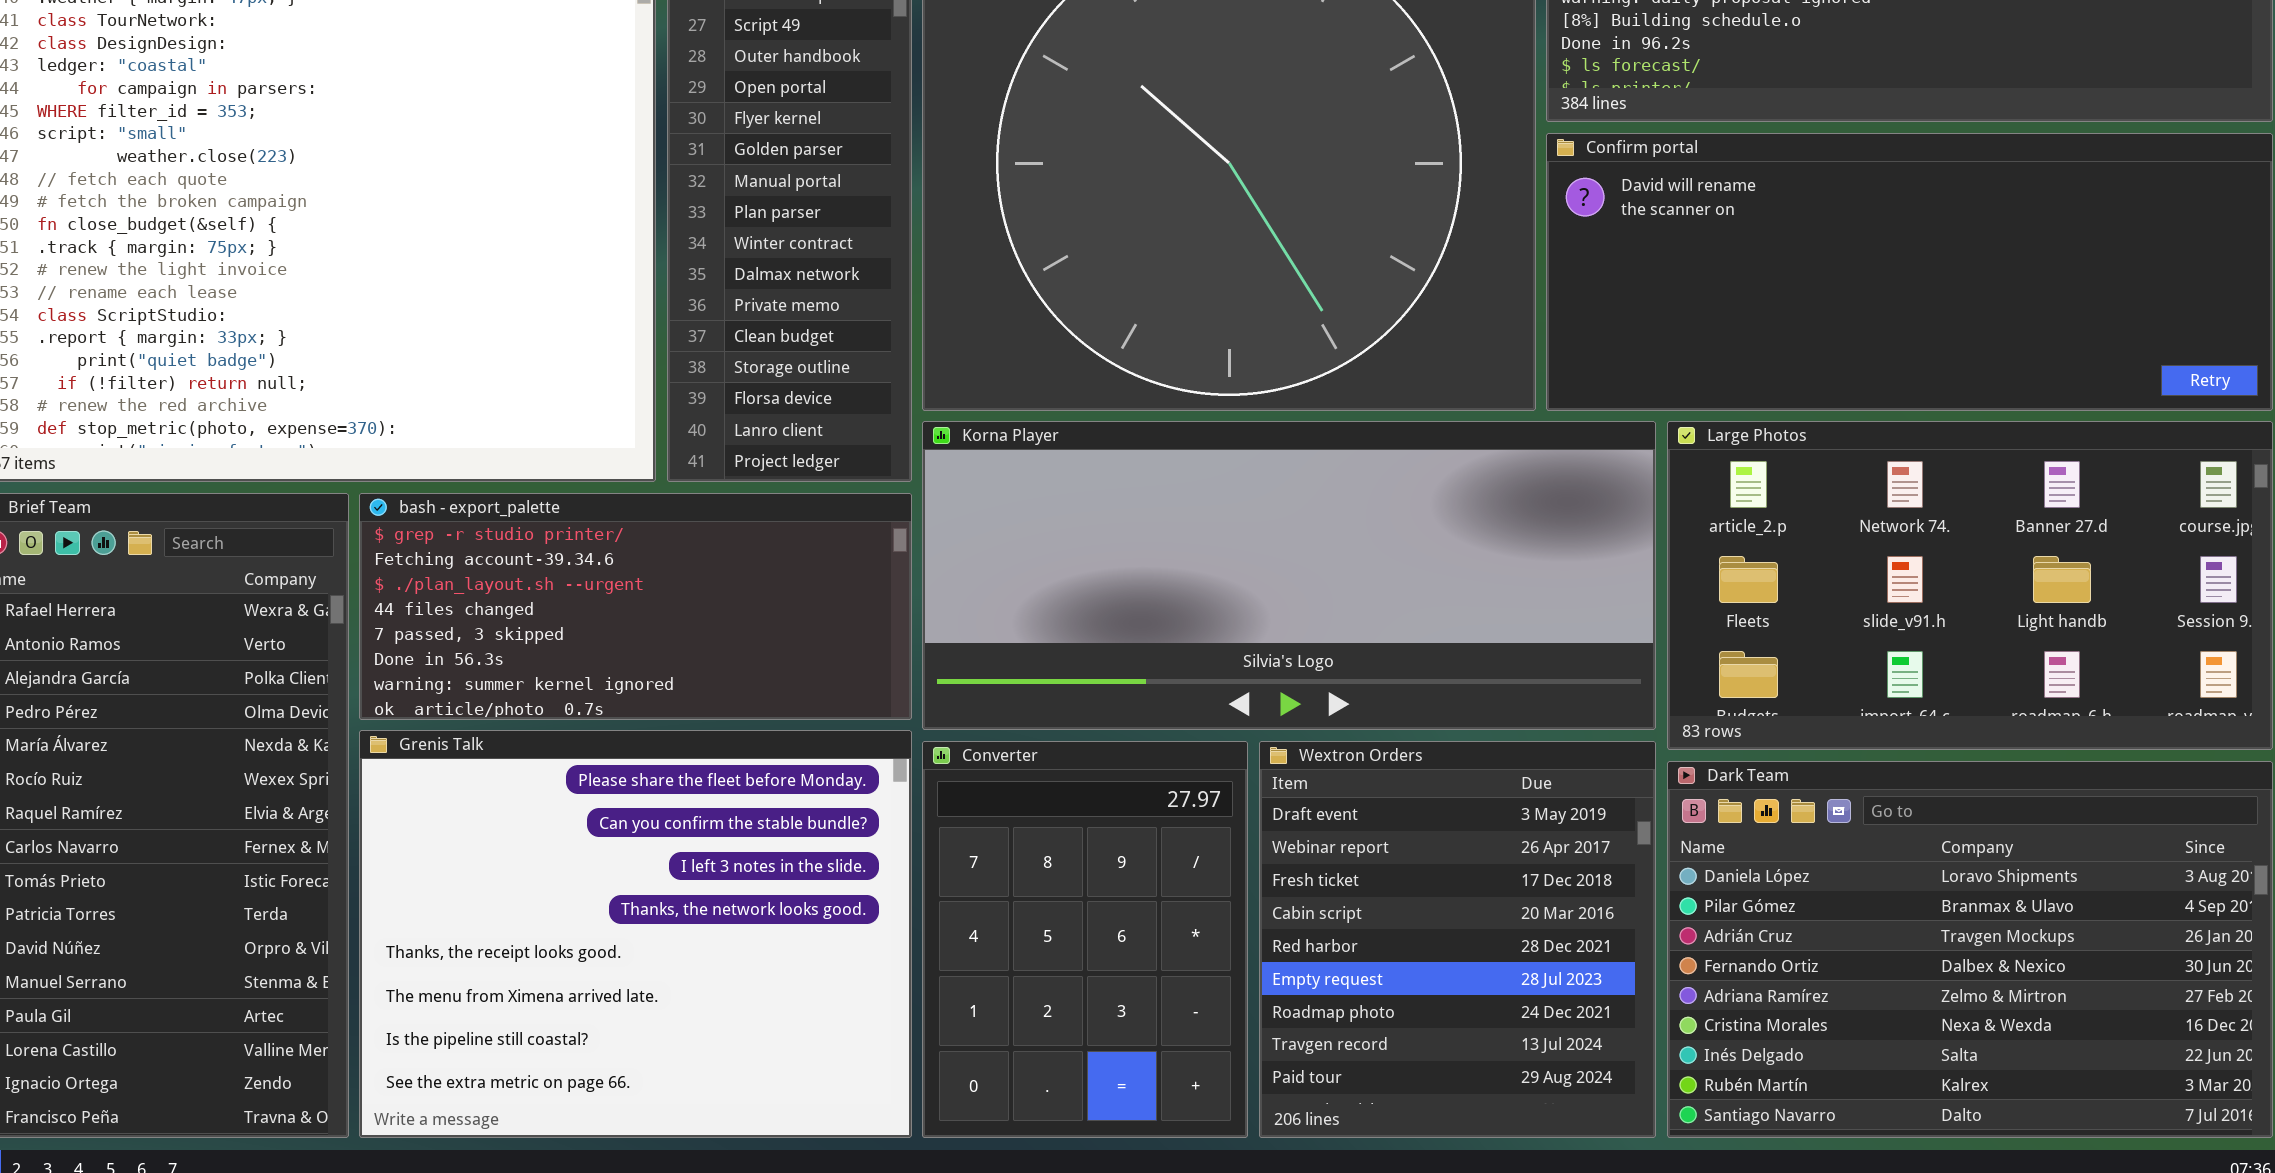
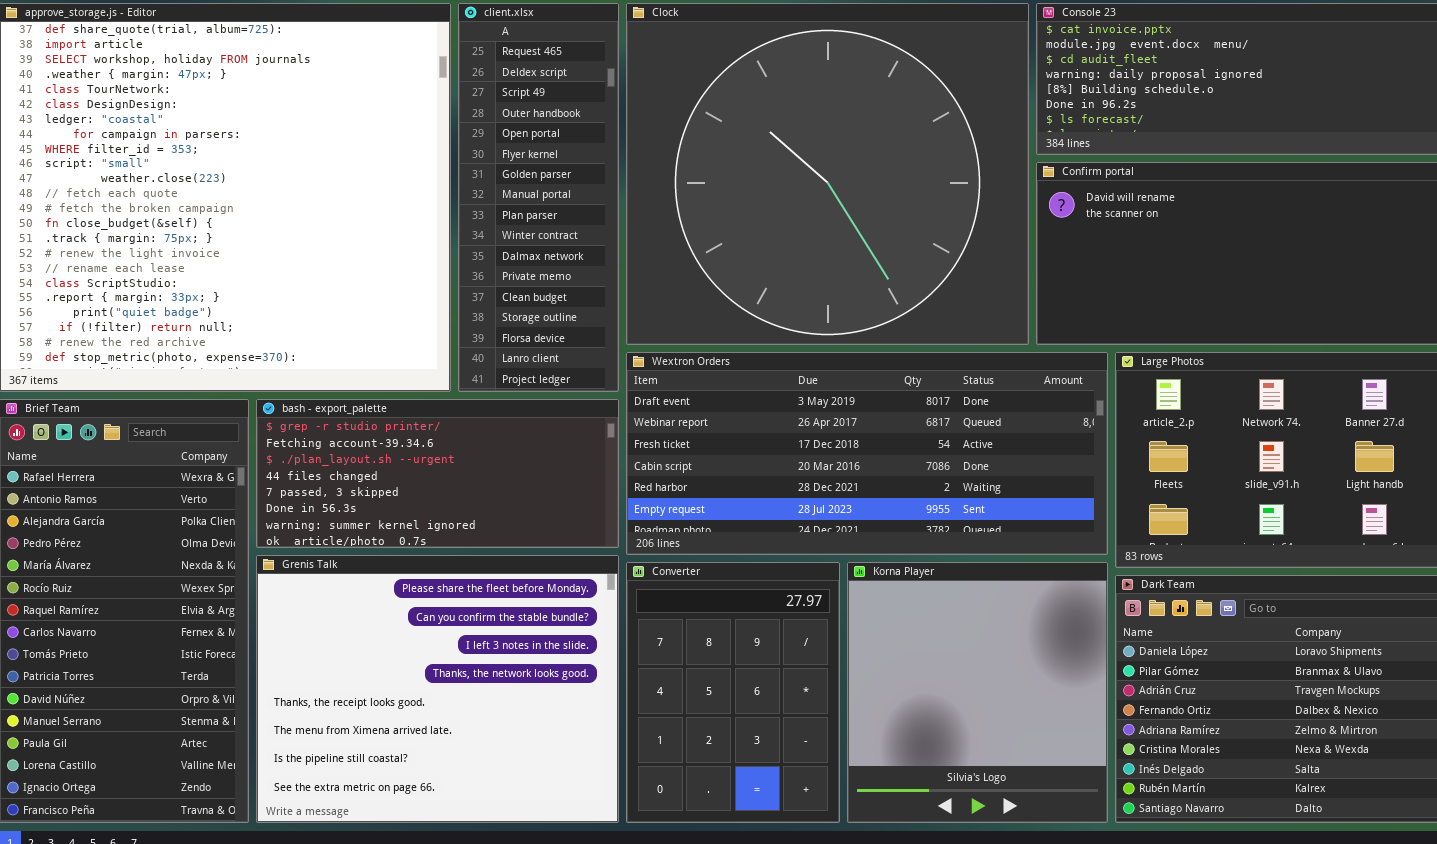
Korna Player: [922,421,1656,730] -> [847,562,1108,823], moved, resized
Wextron Orders: [1259,741,1656,1138] -> [626,352,1108,555], moved, resized

